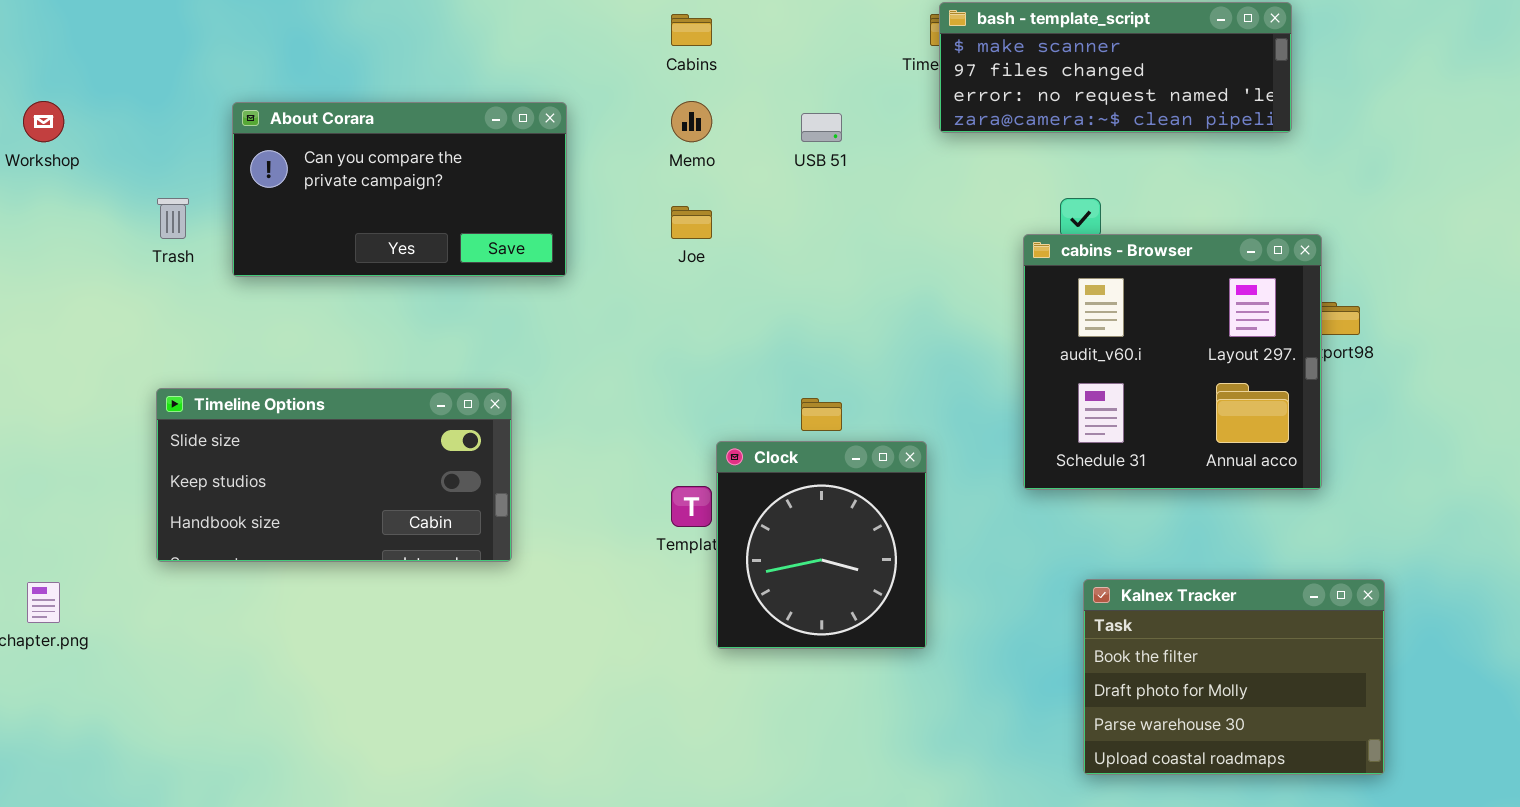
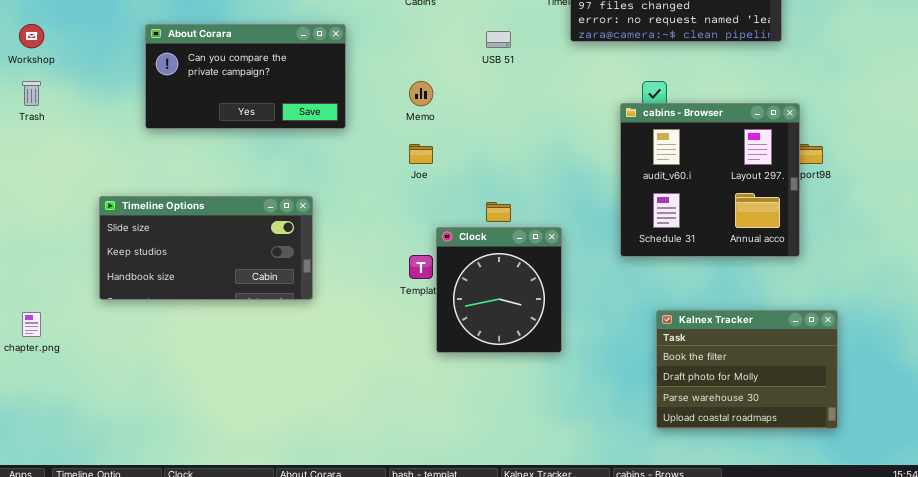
Memo: [671,101,712,142] -> [409,81,433,106], moved
Trash: [157,198,189,239] -> [22,81,41,106], moved
Joe: [671,206,712,239] -> [409,144,433,164], moved

